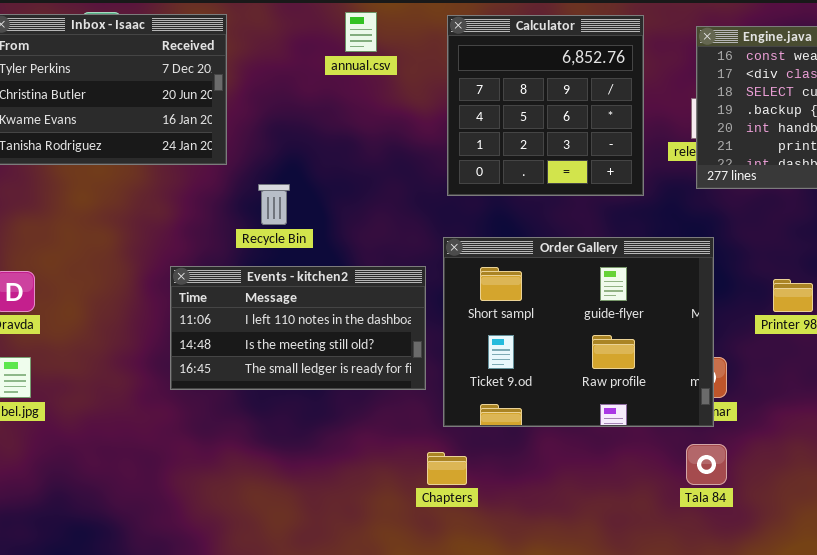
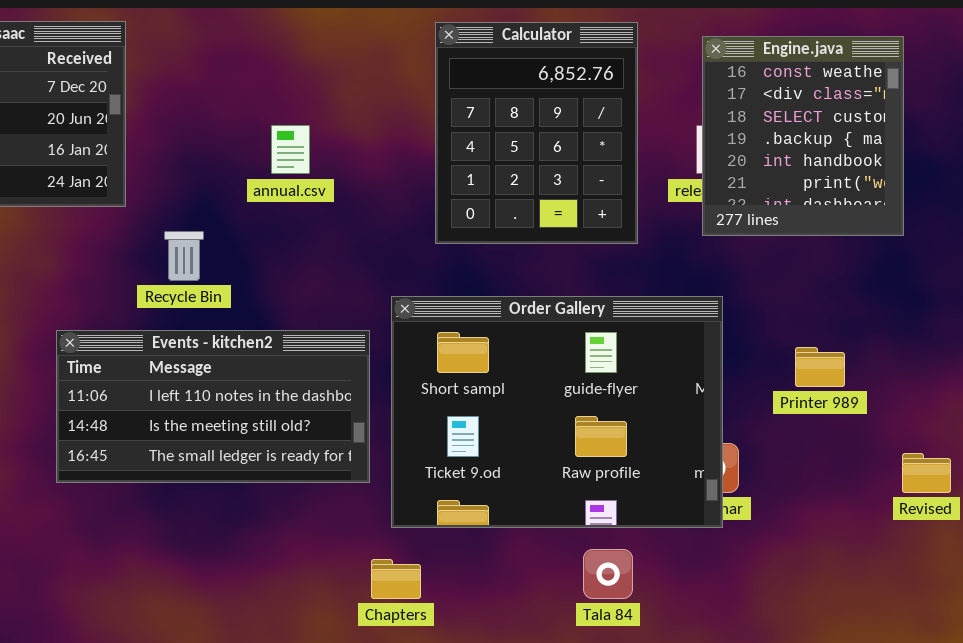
annual.csv: [345,12,377,52] -> [271,125,310,174], moved
Calculator: [447,15,644,196] -> [435,22,638,244], resized
Tala 84: [686,444,727,485] -> [583,549,633,599], moved

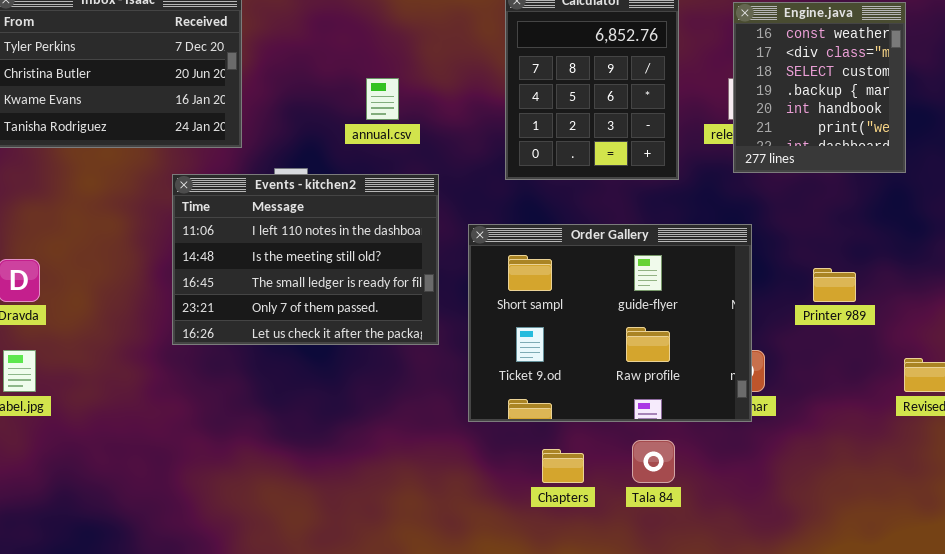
Events - kitchen2: [56,330,370,483] -> [172,174,439,345], moved, resized
Chapters: [371,559,421,599] -> [542,449,584,483], moved

